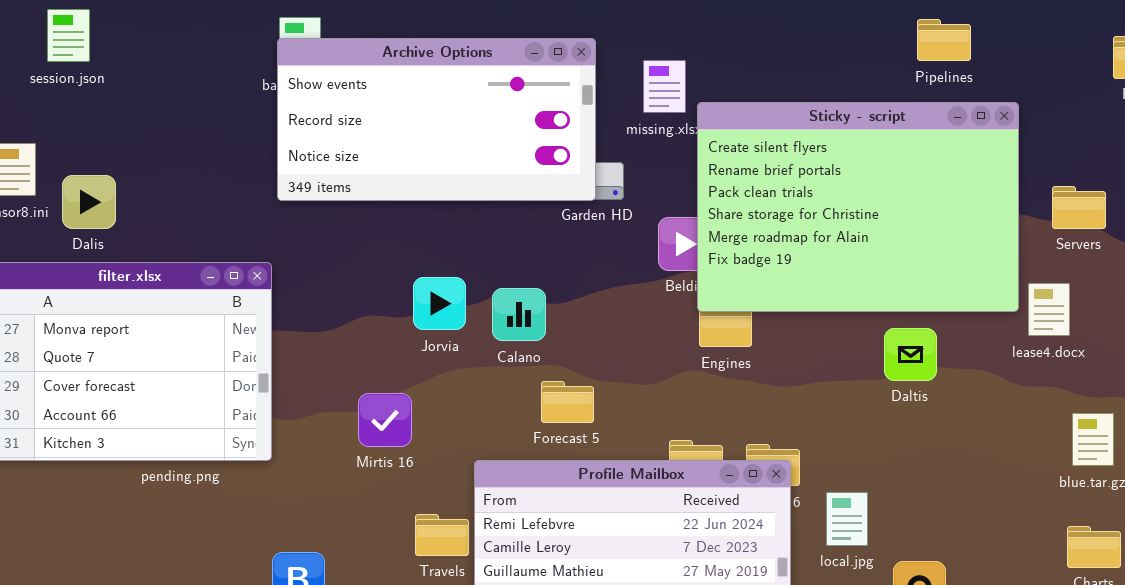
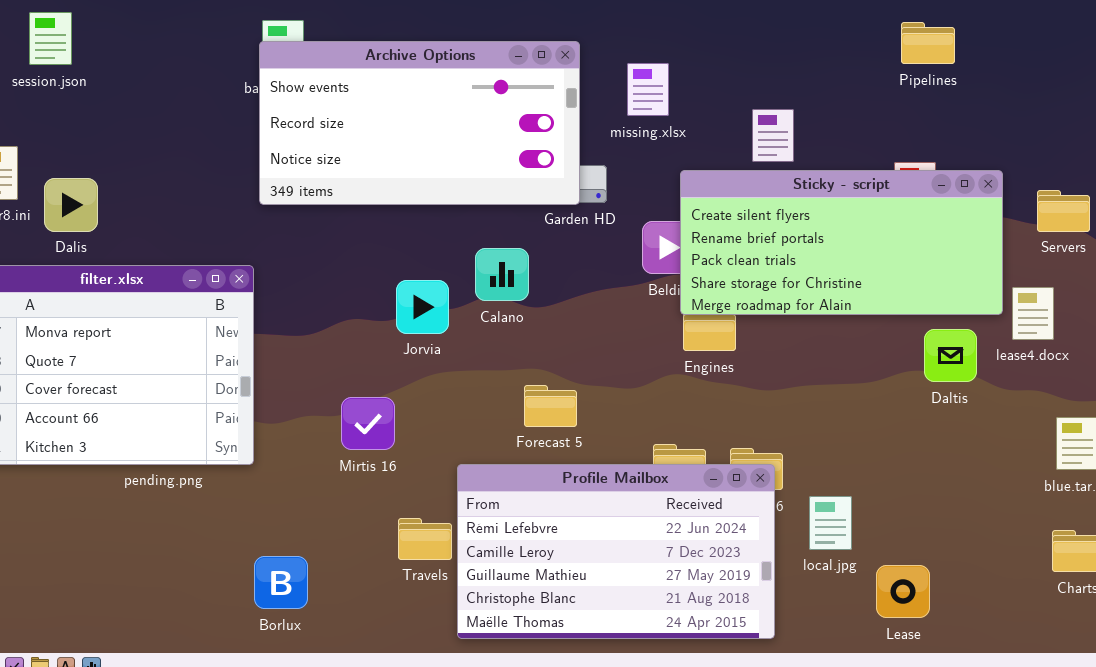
Sticky - script: [697,102,1019,312] -> [680,170,1003,315], resized
Calano: [492,288,546,341] -> [475,248,529,301], moved
Daltis: [884,328,937,381] -> [924,329,977,382], moved

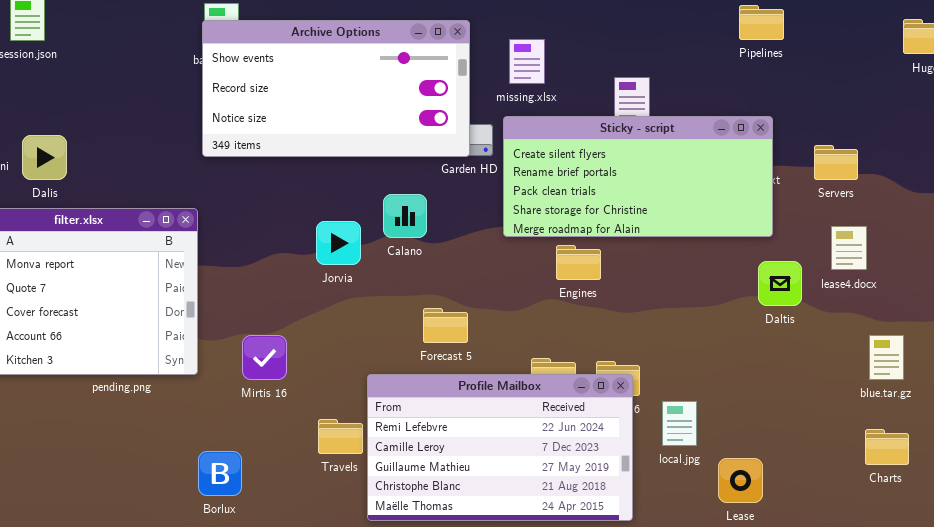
Sticky - script: [680,170,1003,315] -> [503,116,773,237], moved
Servers: [1037,190,1090,232] -> [814,145,858,180], moved
Mirtis 16: [341,397,395,450] -> [242,335,287,380], moved

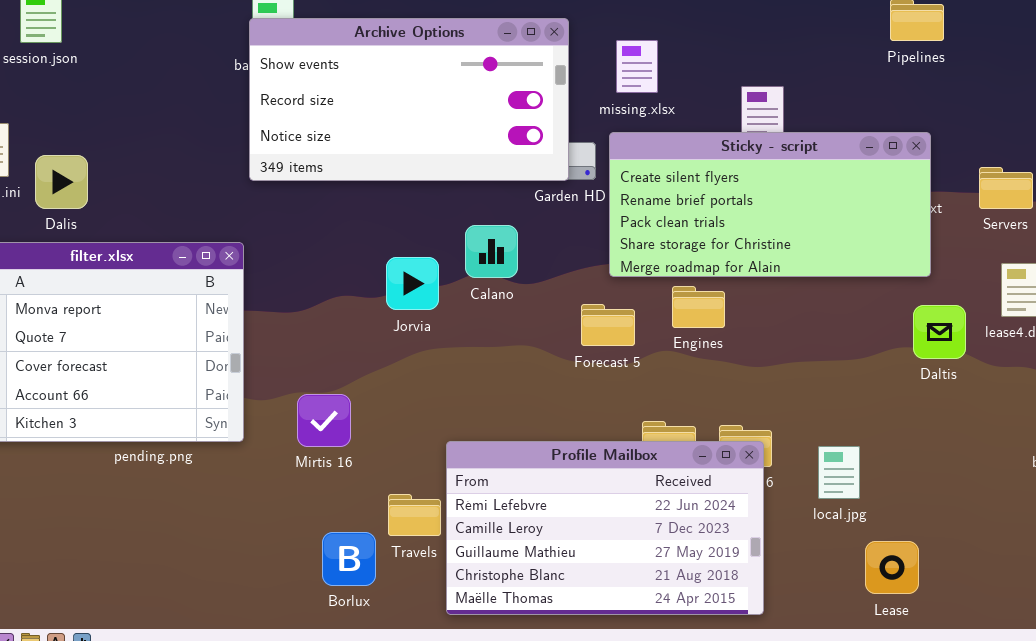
Forecast 5: [423,308,468,343] -> [581,304,635,346], moved
local.jpg: [662,401,697,446] -> [818,446,860,499], moved
Borlux: [198,451,242,496] -> [322,532,376,586], moved

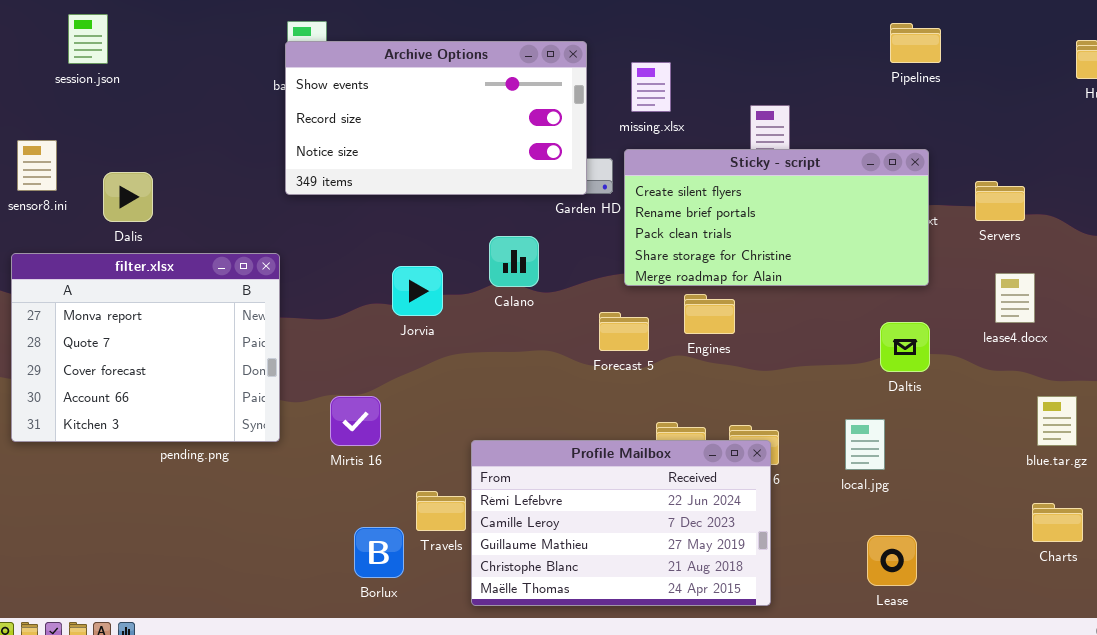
Dalis: [35,155,88,209] -> [103,172,153,222], moved
Jorvia: [386,257,439,310] -> [392,266,443,316], moved
Daltis: [913,305,966,359] -> [880,322,930,372], moved
local.jpg: [818,446,860,499] -> [845,419,885,470], moved

